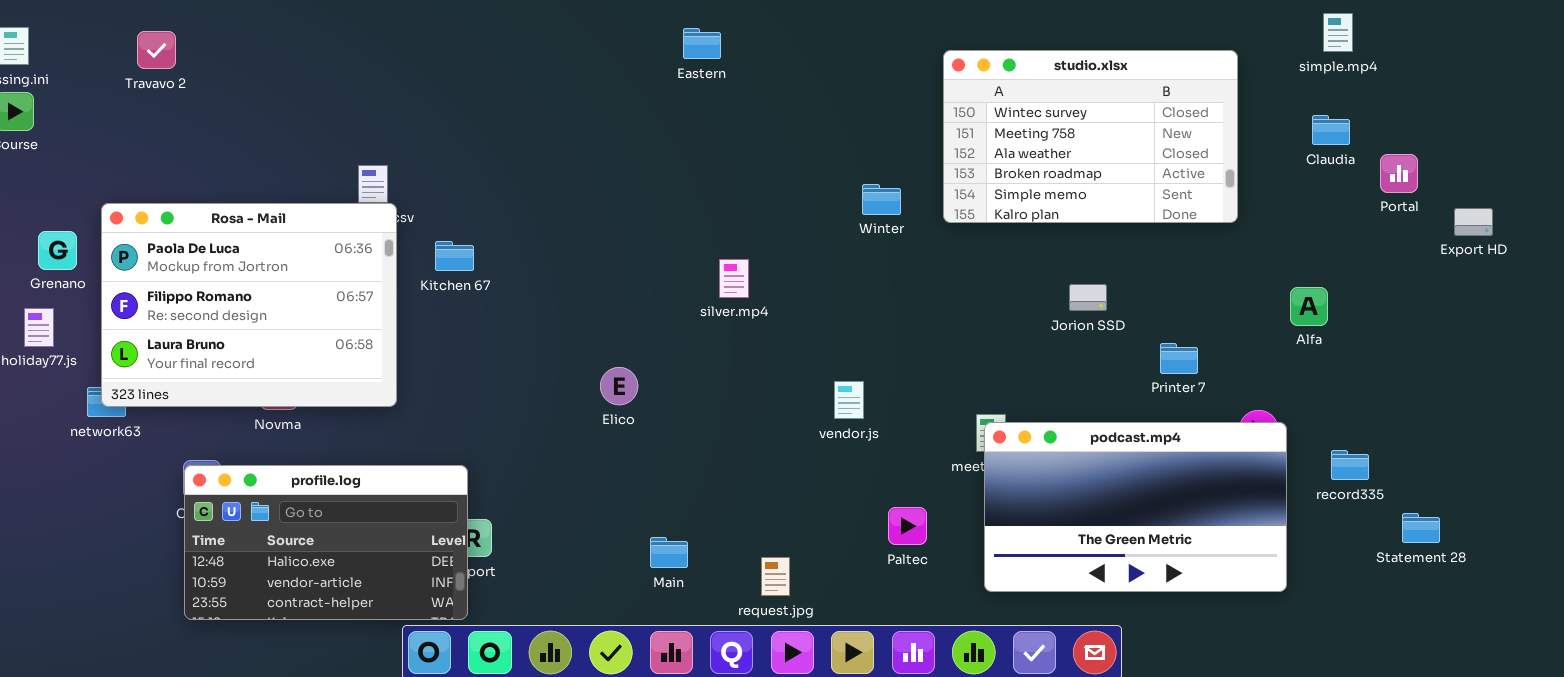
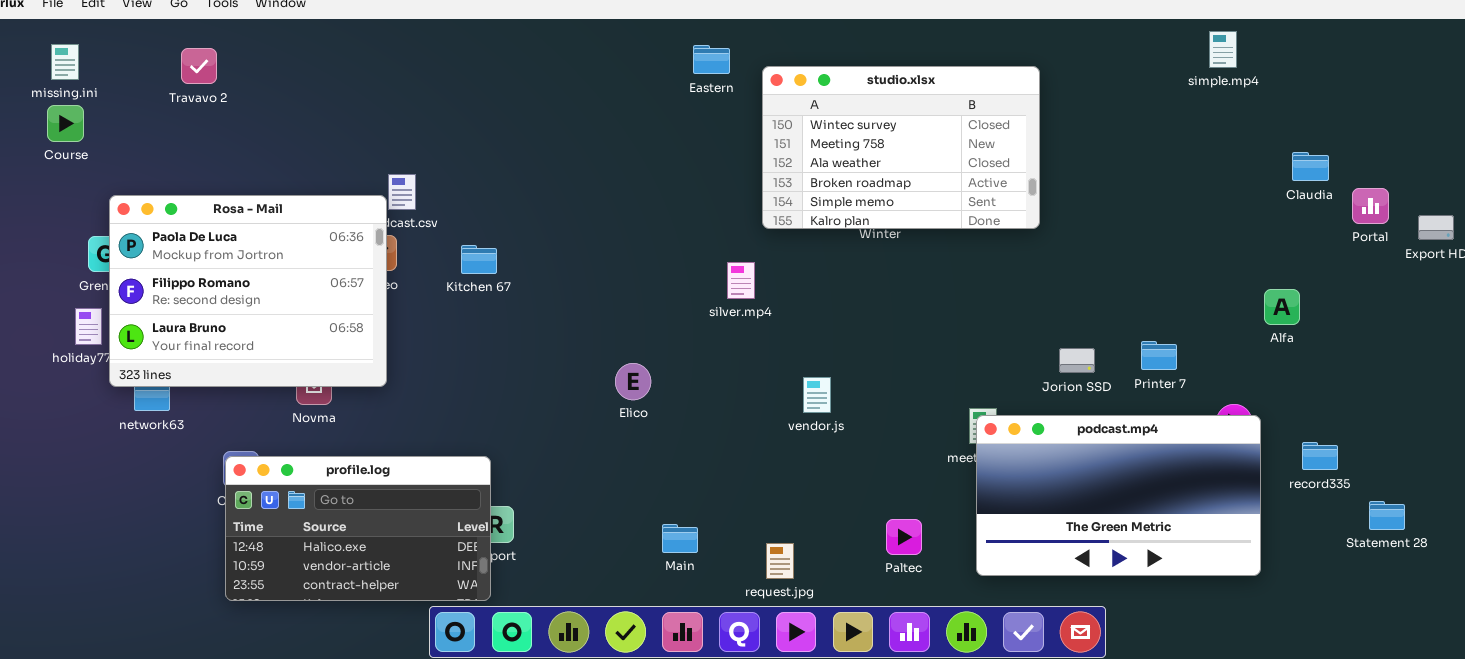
simple.mp4: [1323,13,1353,52] -> [1209,31,1237,68], moved
studio.xlsx: [943,50,1238,223] -> [762,66,1040,229], moved
Claudia: [1312,115,1350,145] -> [1292,152,1329,181], moved
Portal: [1380,154,1418,193] -> [1352,188,1389,224], moved
Rosa - Mail: [101,203,397,407] -> [109,195,387,387], moved
Jorion SSD: [1069,284,1107,311] -> [1059,348,1095,373], moved
vendor.js: [834,381,864,419] -> [803,377,831,413], moved
Paltec: [888,507,927,545] -> [886,519,922,555], moved

